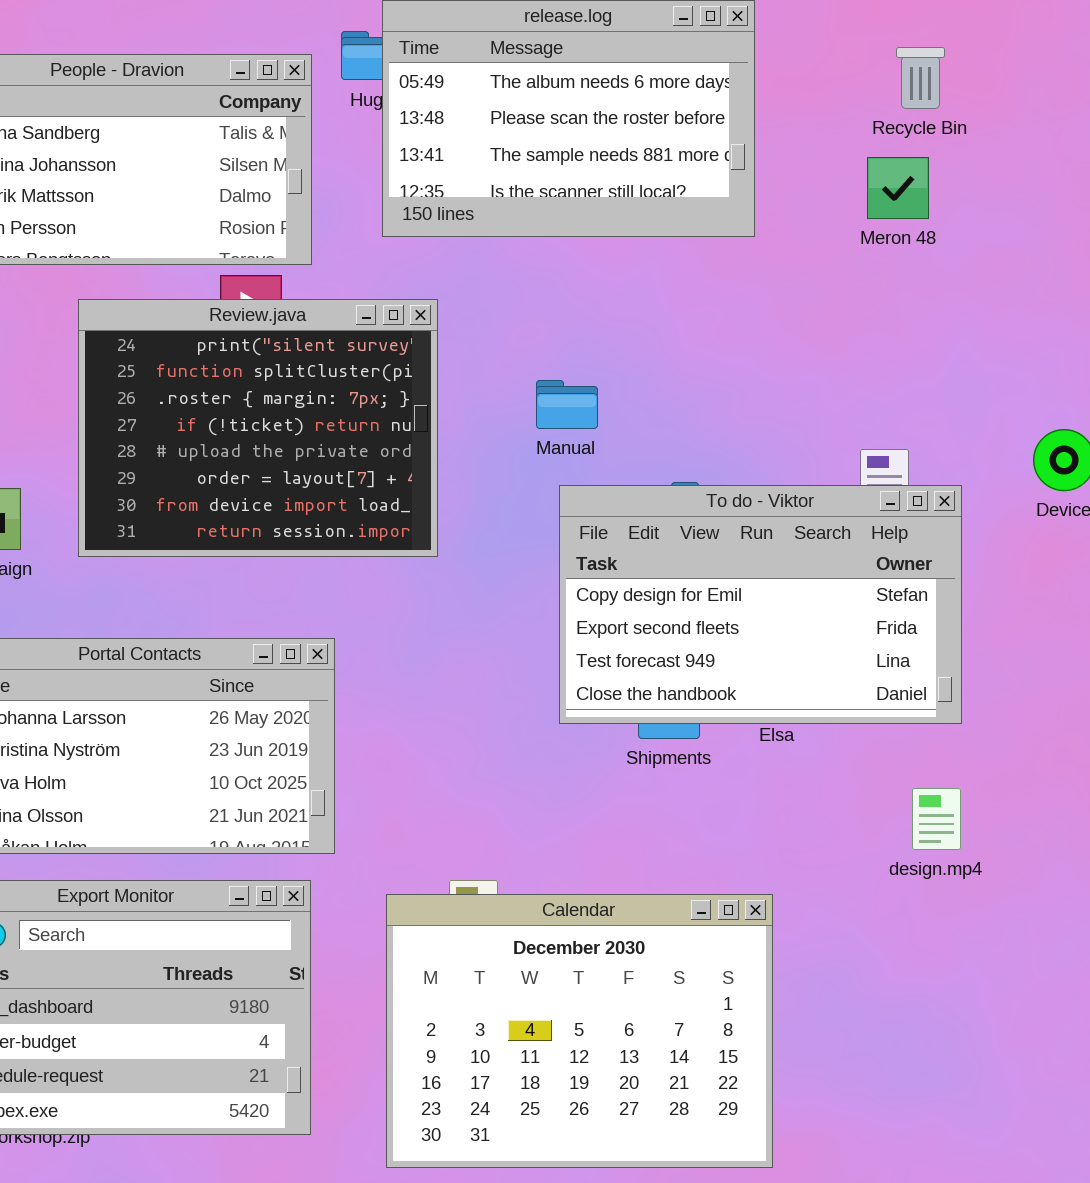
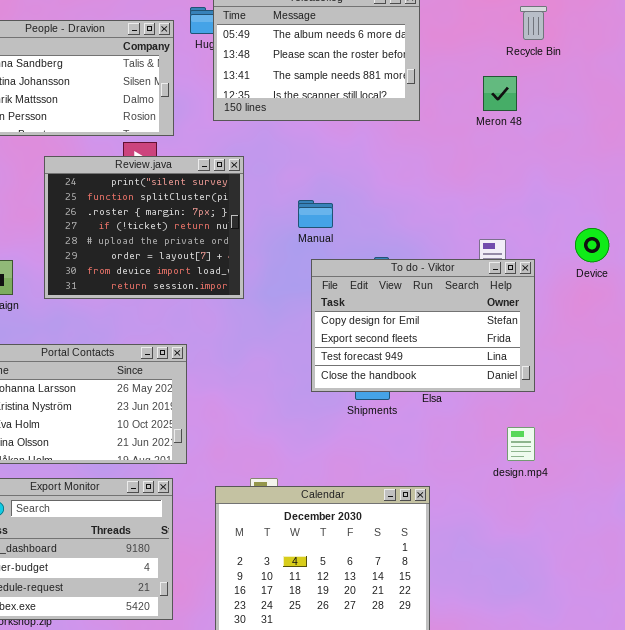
Recycle Bin: [896,47,945,109] -> [520,6,547,40], moved

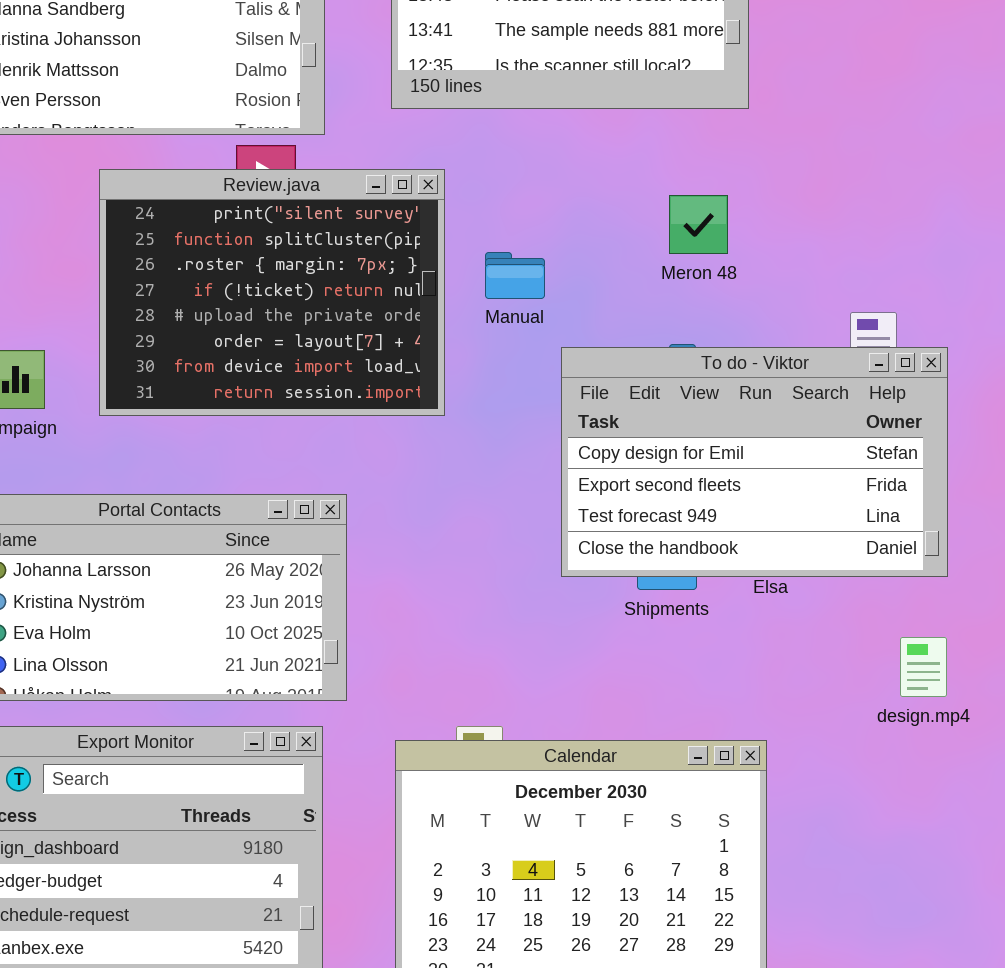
Meron 48: [483,76,517,111] -> [669,195,728,254], moved
Manual: [298,200,333,228] -> [485,252,545,299], moved

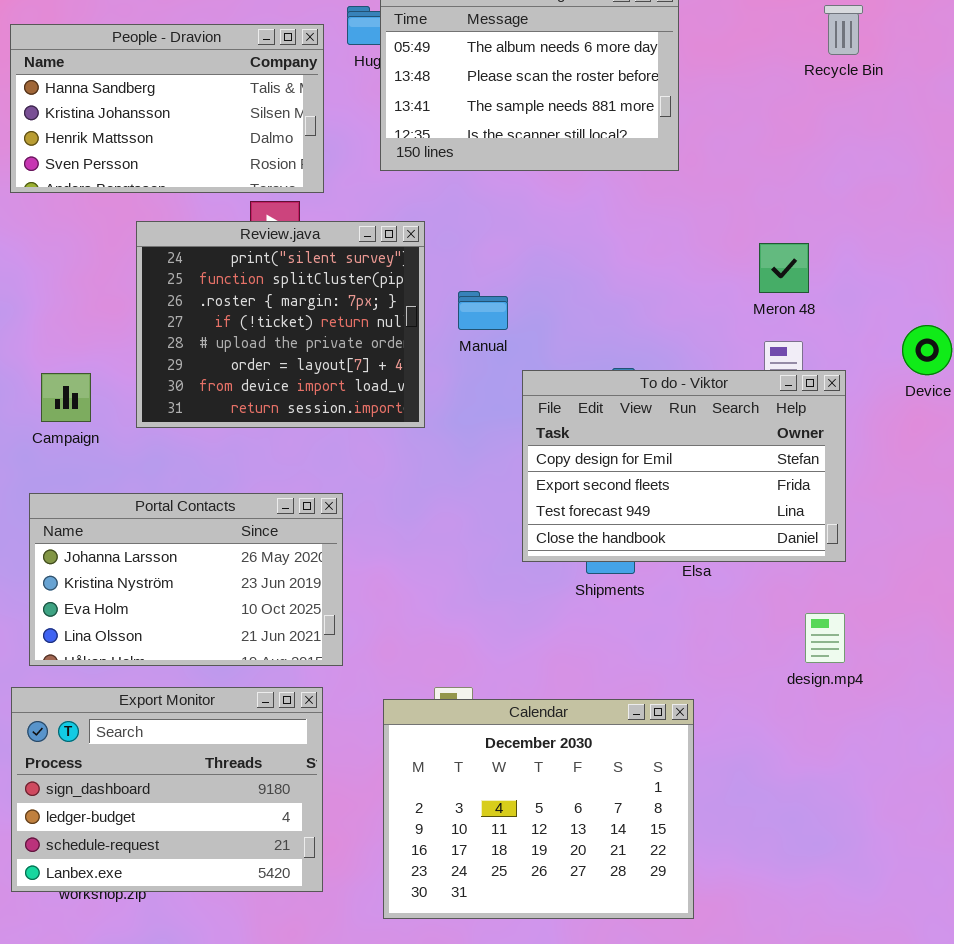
Meron 48: [669,195,728,254] -> [759,243,809,293], moved

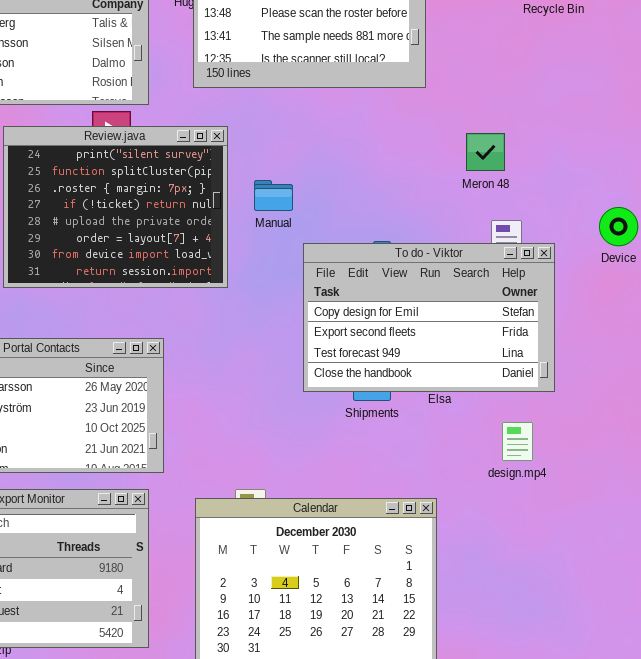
Meron 48: [759,243,809,293] -> [466,133,505,171], moved
design.mp4: [805,613,845,663] -> [502,422,533,461], moved

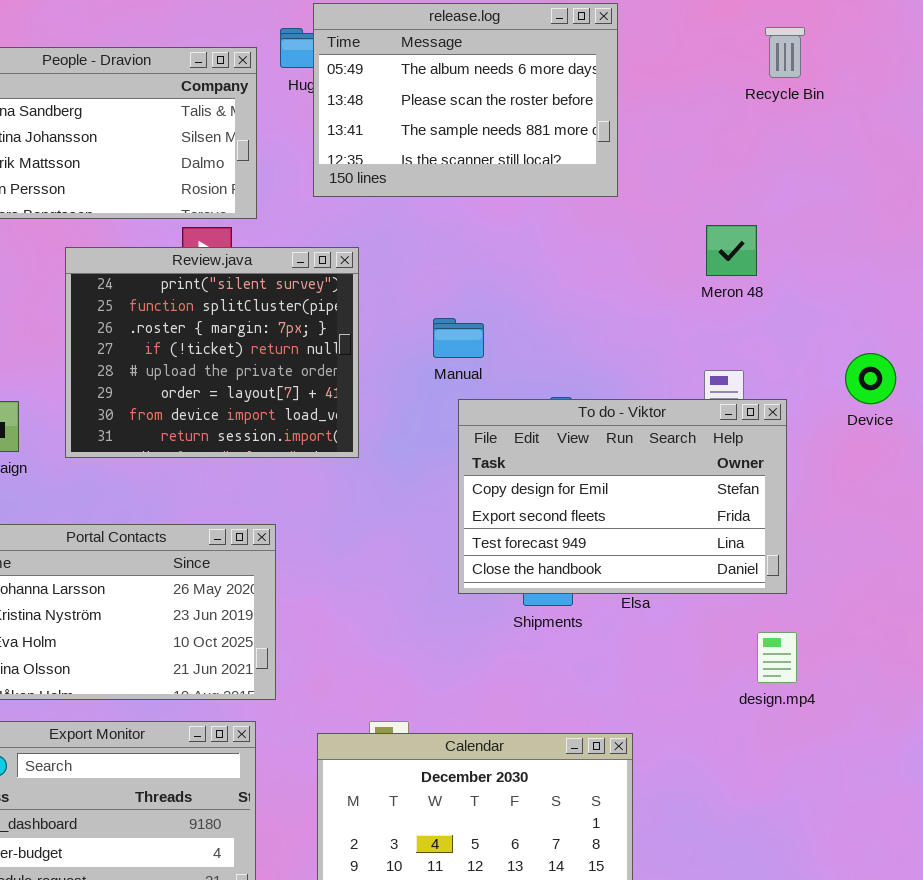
Meron 48: [466,133,505,171] -> [706,225,757,276], moved
Manual: [254,180,293,211] -> [433,318,484,358], moved
design.mp4: [502,422,533,461] -> [757,632,797,683], moved

